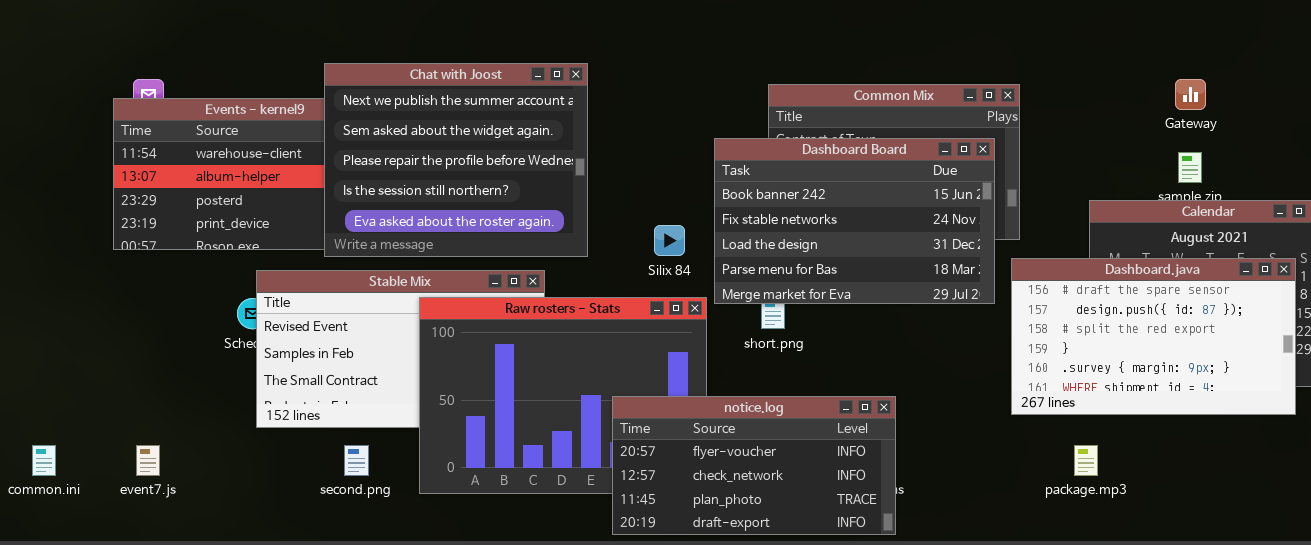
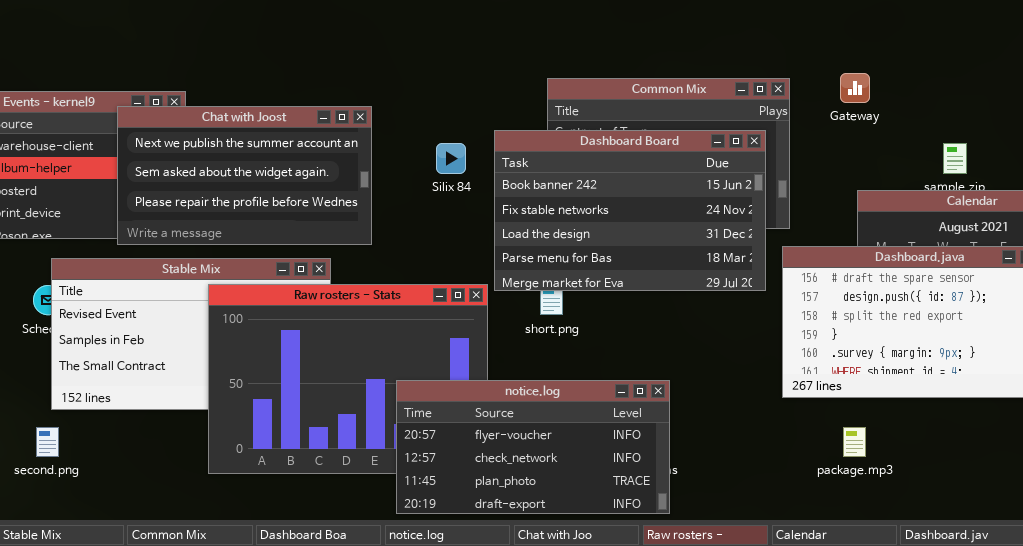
Chat with Joost: [324,63,588,257] -> [117,106,372,245], resized
Gateway: [1175,79,1206,110] -> [840,73,870,103], moved
Silix 84: [654,225,685,256] -> [436,143,466,174], moved
second.png: [344,445,369,476] -> [36,427,59,457], moved

